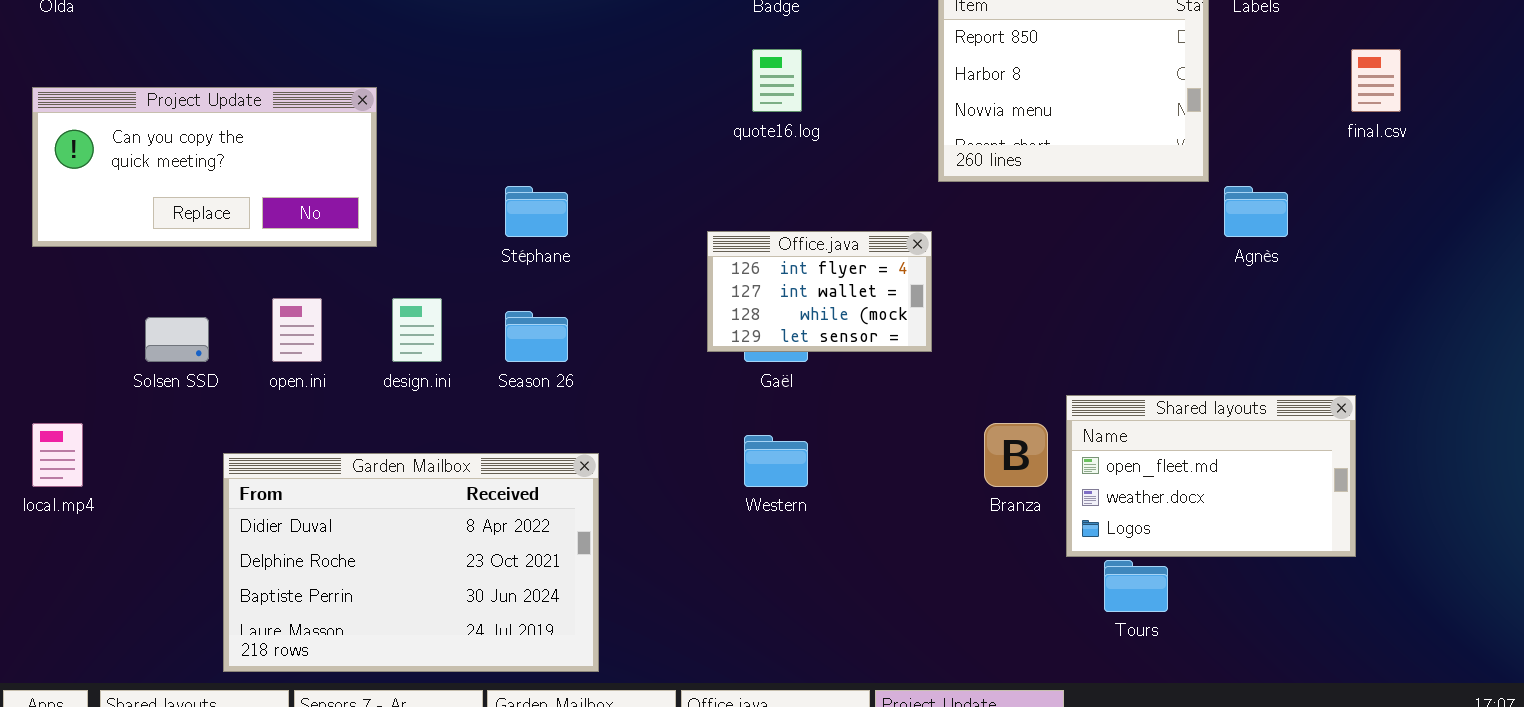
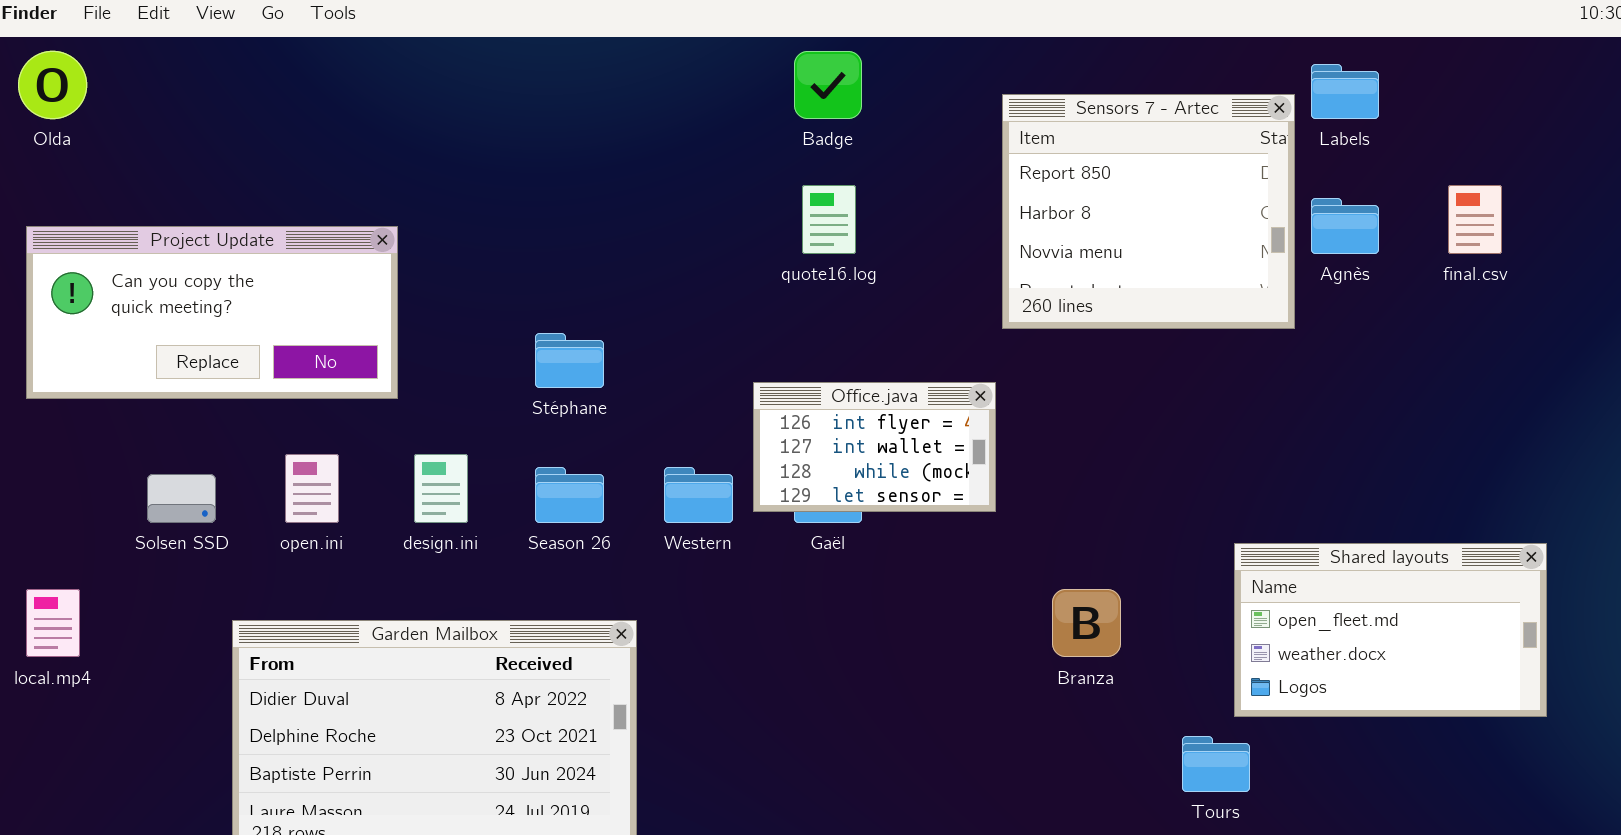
Agnès: [1224,186,1288,237] -> [1311,198,1379,254], moved
Shared layouts: [1066,395,1356,557] -> [1234,543,1547,717], moved
Western: [744,435,808,487] -> [664,467,733,523], moved

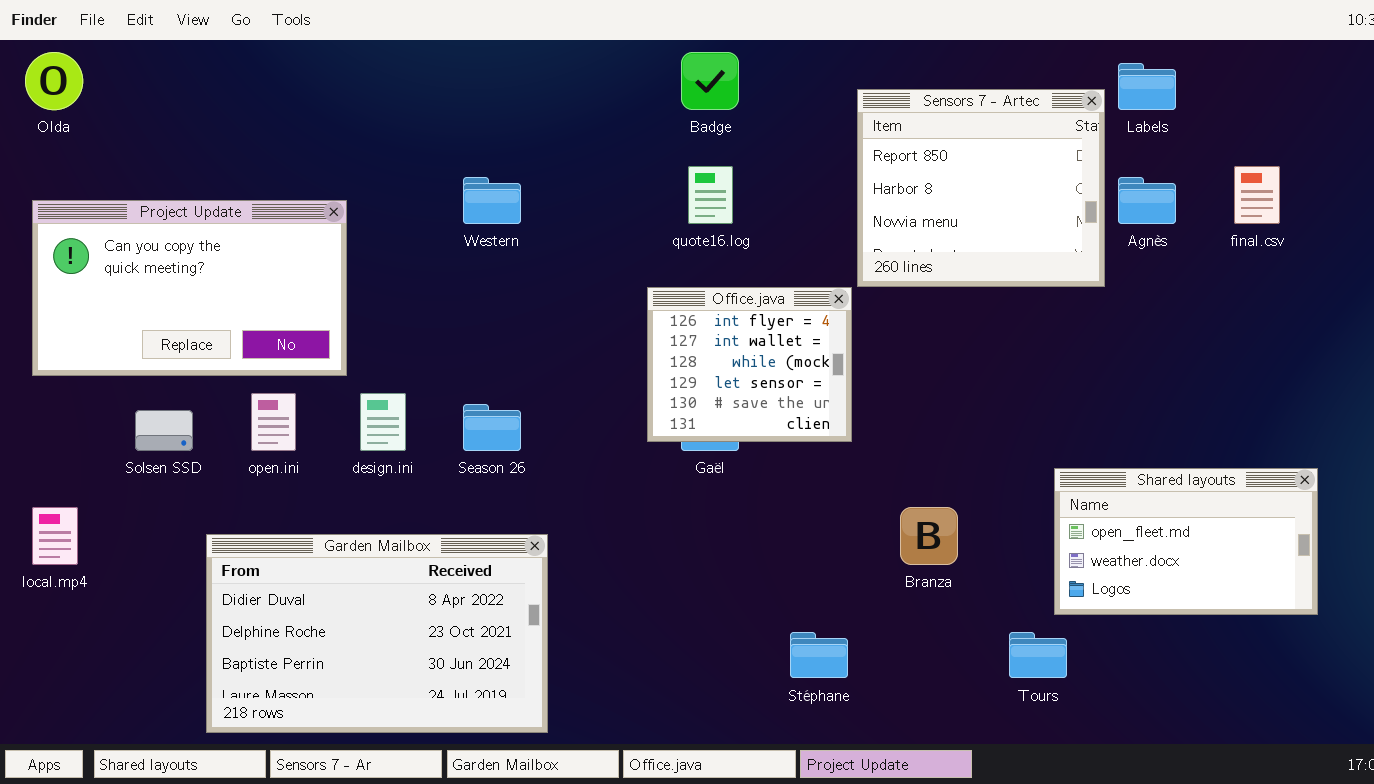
Project Update: [26,226,398,399] -> [32,200,347,376], resized
Stéphane: [535,333,604,388] -> [790,632,848,678], moved
Office.java: [753,382,996,512] -> [647,287,852,442], resized
Western: [664,467,733,523] -> [463,177,521,224], moved

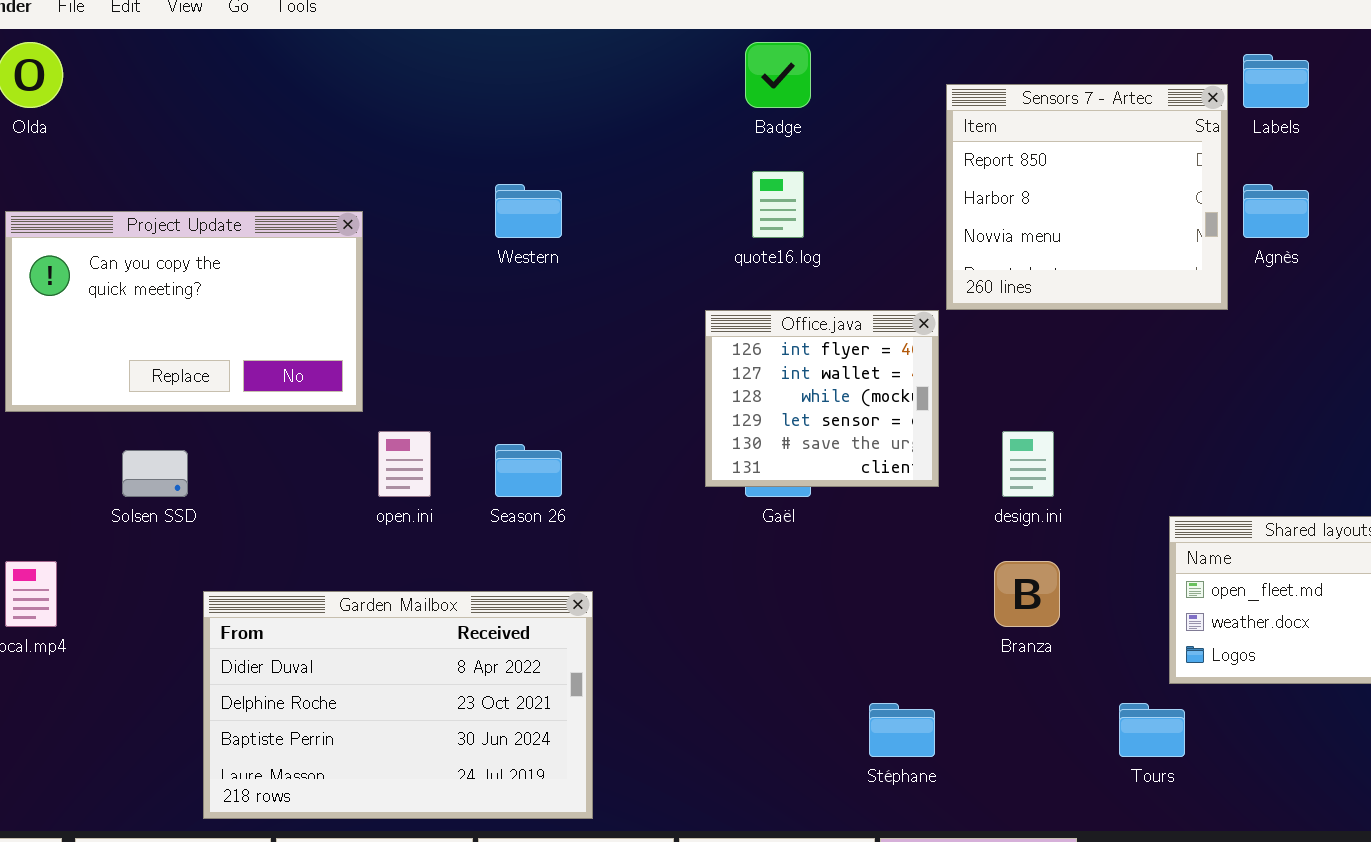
open.ini: [251,393,296,451] -> [378,431,431,497], moved
design.ini: [360,393,406,451] -> [1002,431,1054,497], moved

